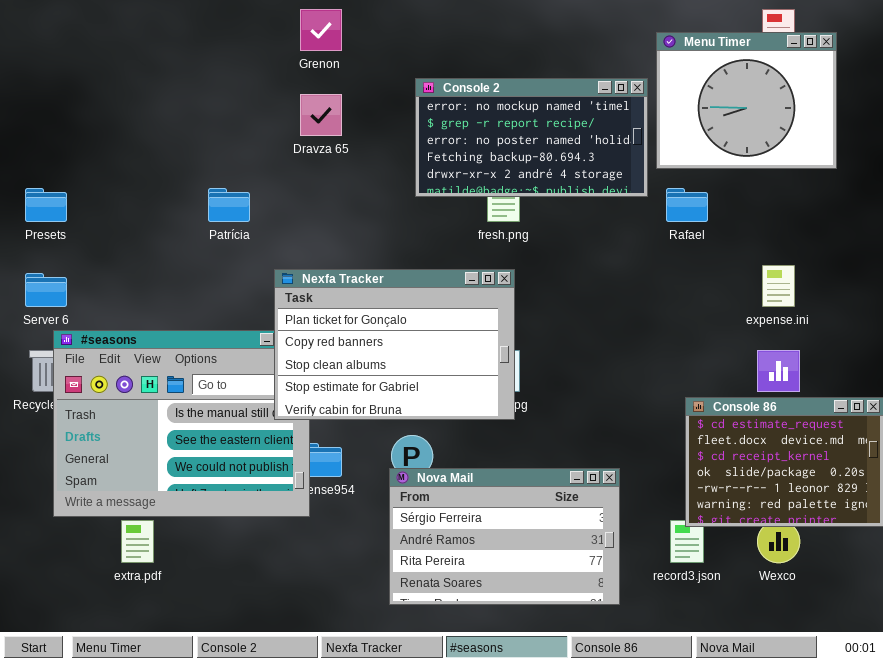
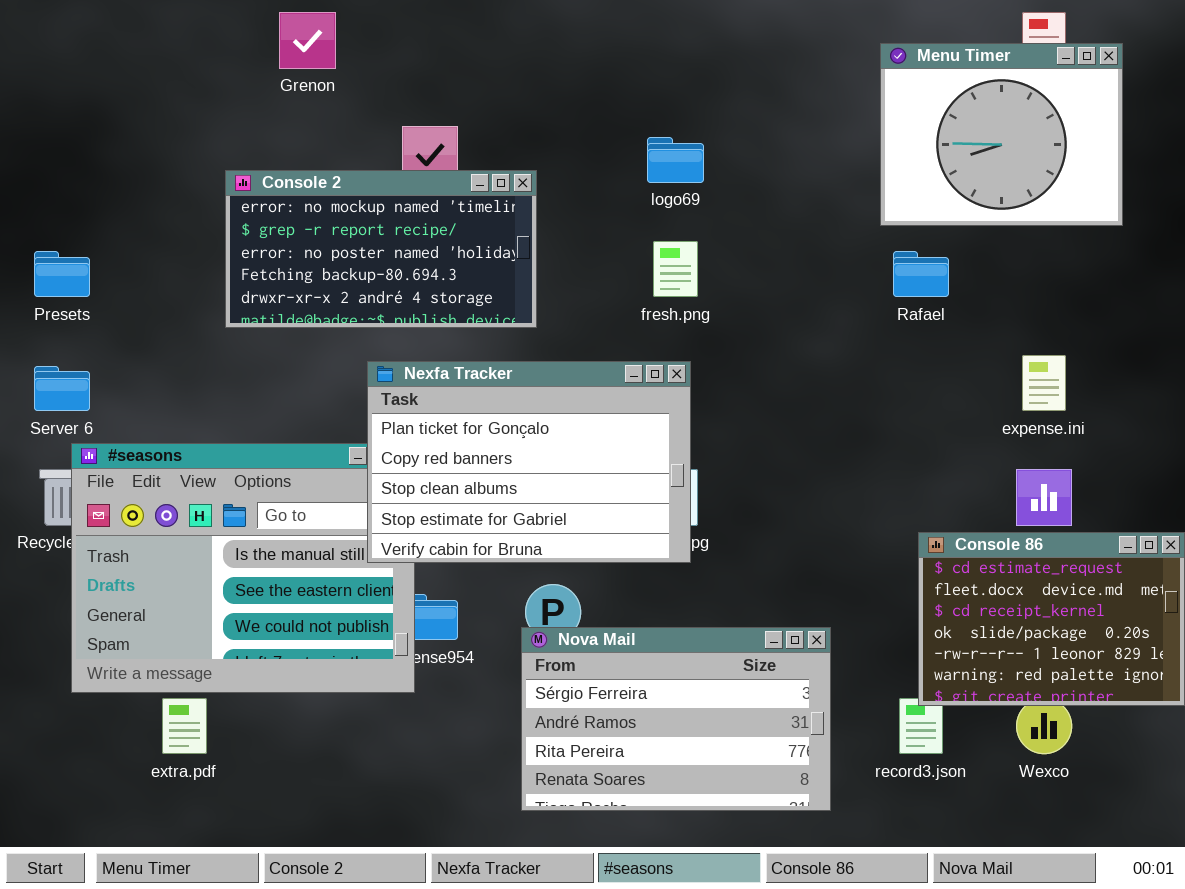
Grenon: [300,9,342,51] -> [279,12,336,69], moved
Console 2: [415,78,648,197] -> [225,170,537,328], moved

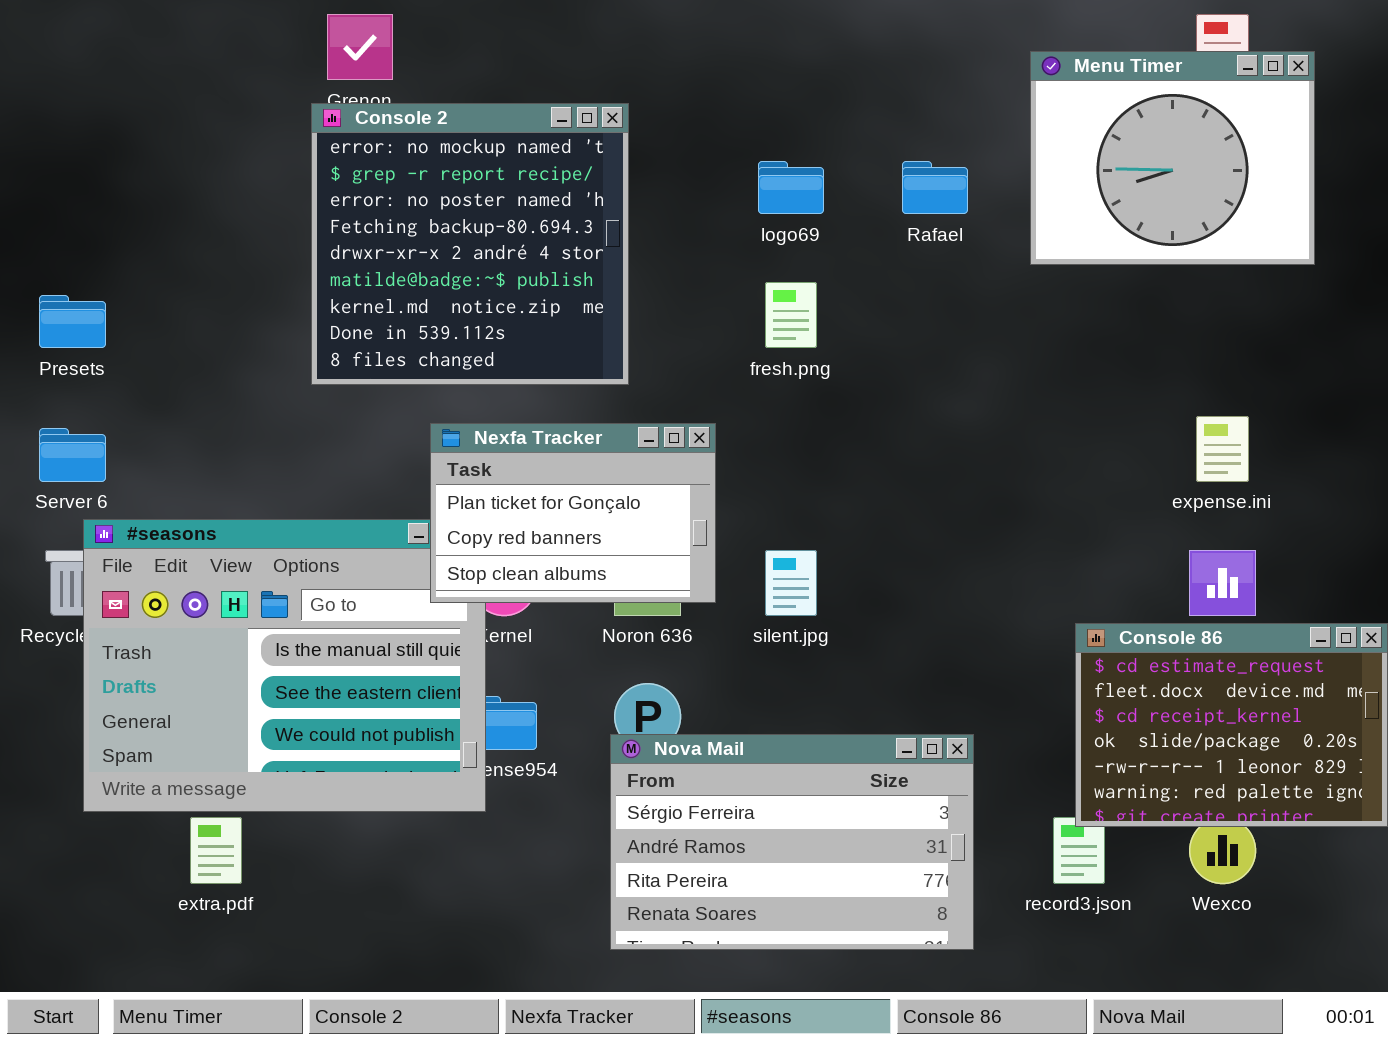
Console 2: [225,170,537,328] -> [311,103,629,385], resized
Rafael: [893,251,949,297] -> [902,161,968,214], moved
Nexfa Tracker: [367,361,691,563] -> [430,423,716,603], resized

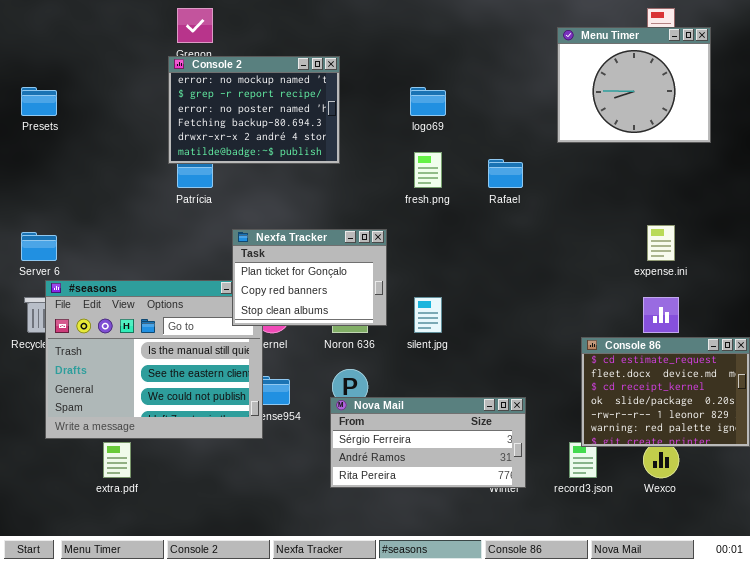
Console 2: [311,103,629,385] -> [168,56,340,164], resized
Rafael: [902,161,968,214] -> [488,159,523,188], moved
Presets: [39,295,106,348] -> [21,87,57,116], moved
Nova Mail: [610,734,974,950] -> [330,397,526,488], resized

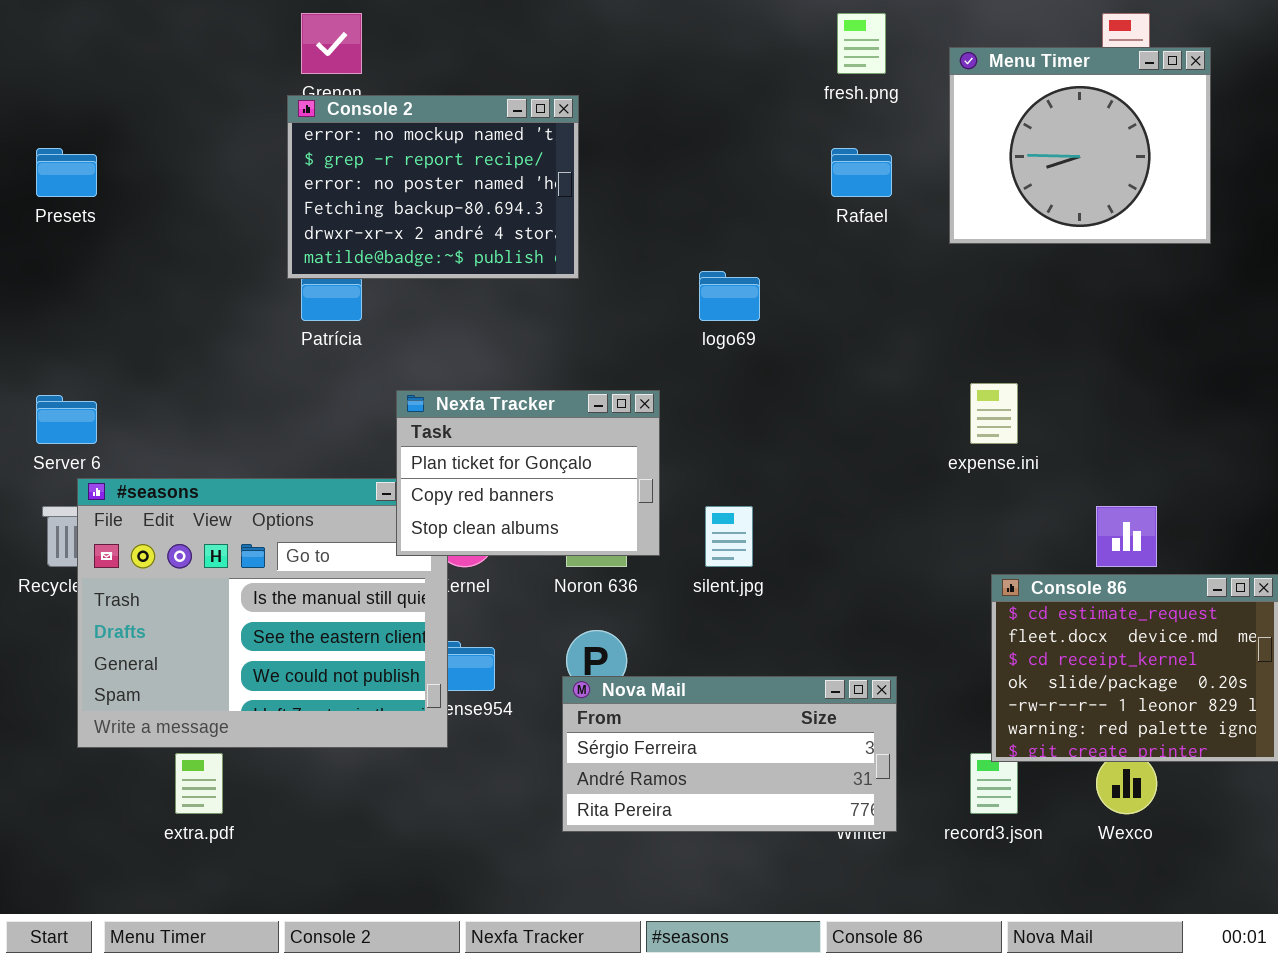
logo69: [410,87,446,116] -> [699,271,760,321], moved
fresh.png: [414,152,442,188] -> [837,13,886,74], moved
Rafael: [488,159,523,188] -> [831,148,892,197], moved
expense.ini: [647,225,675,261] -> [970,383,1018,444], moved

